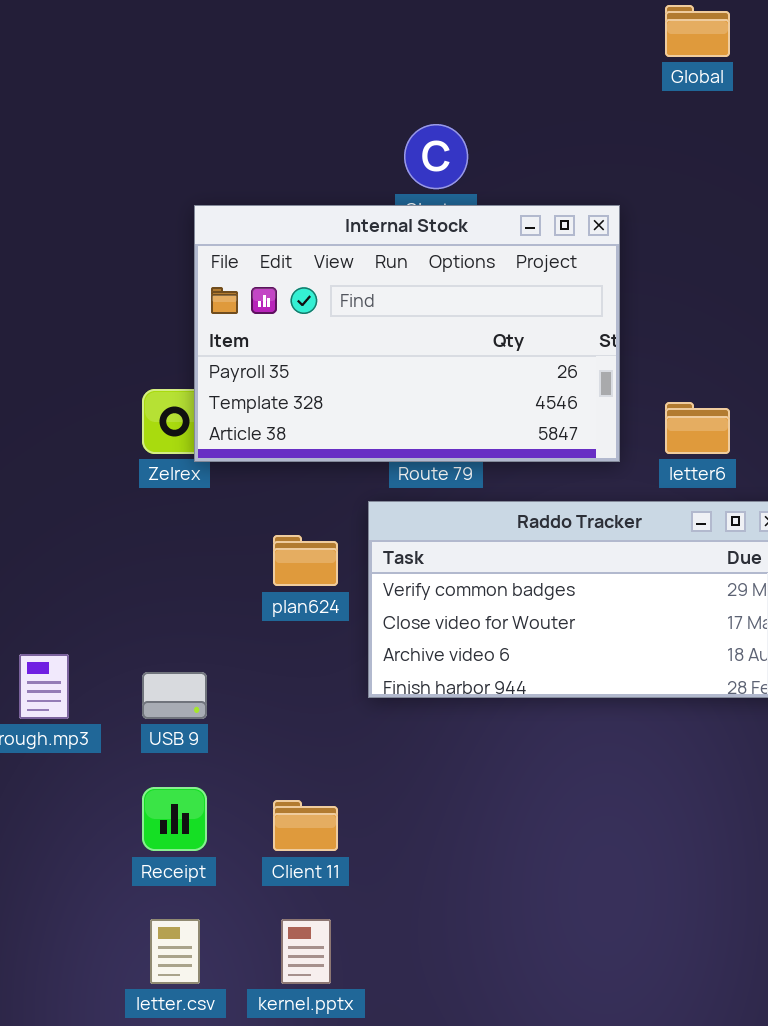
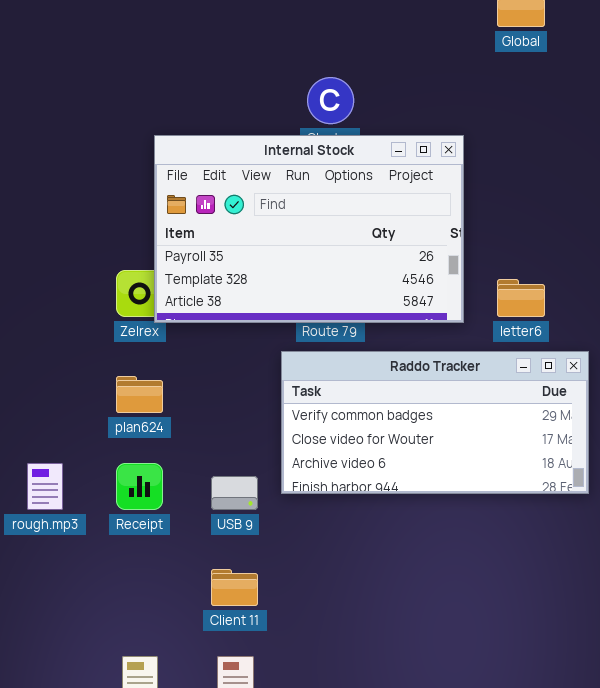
plan624: [273,535,338,586] -> [116,376,163,413], moved
USB 9: [142,672,207,719] -> [211,476,258,510], moved
Receipt: [142,787,207,851] -> [116,463,163,510], moved

